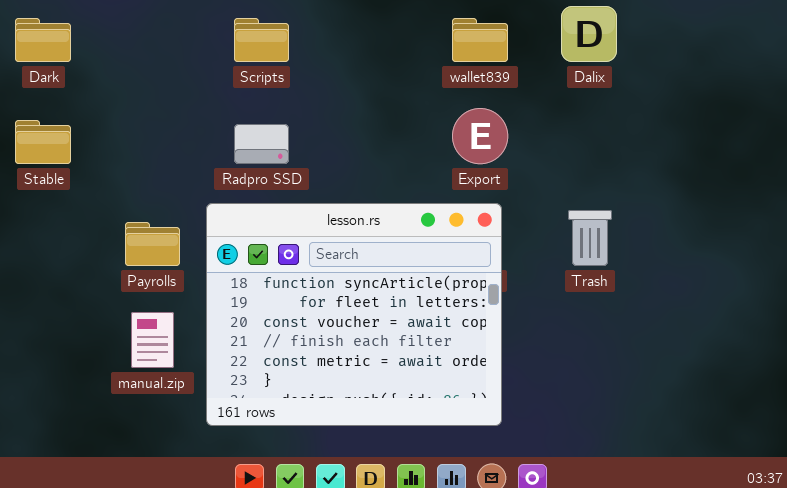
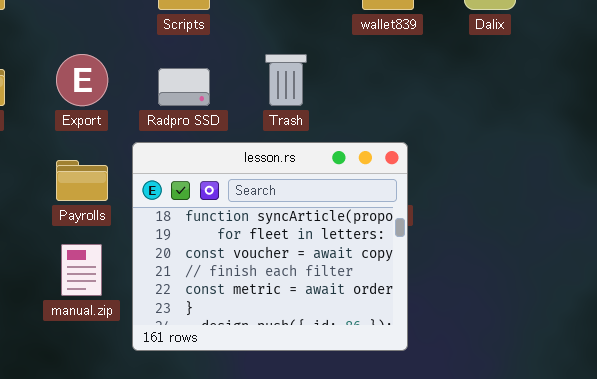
Export: [452,108,508,164] -> [56,54,108,106], moved
Trash: [568,210,612,266] -> [265,54,307,106], moved

